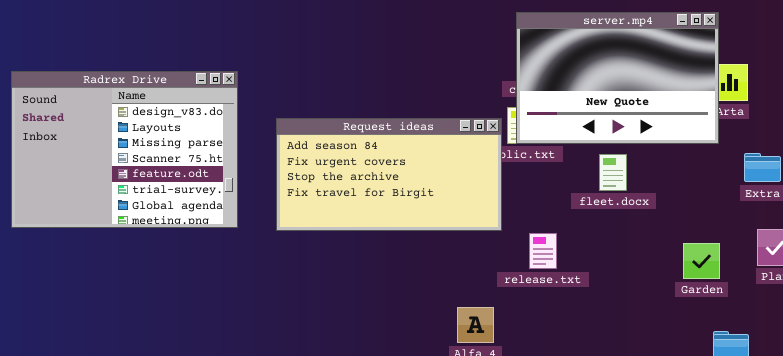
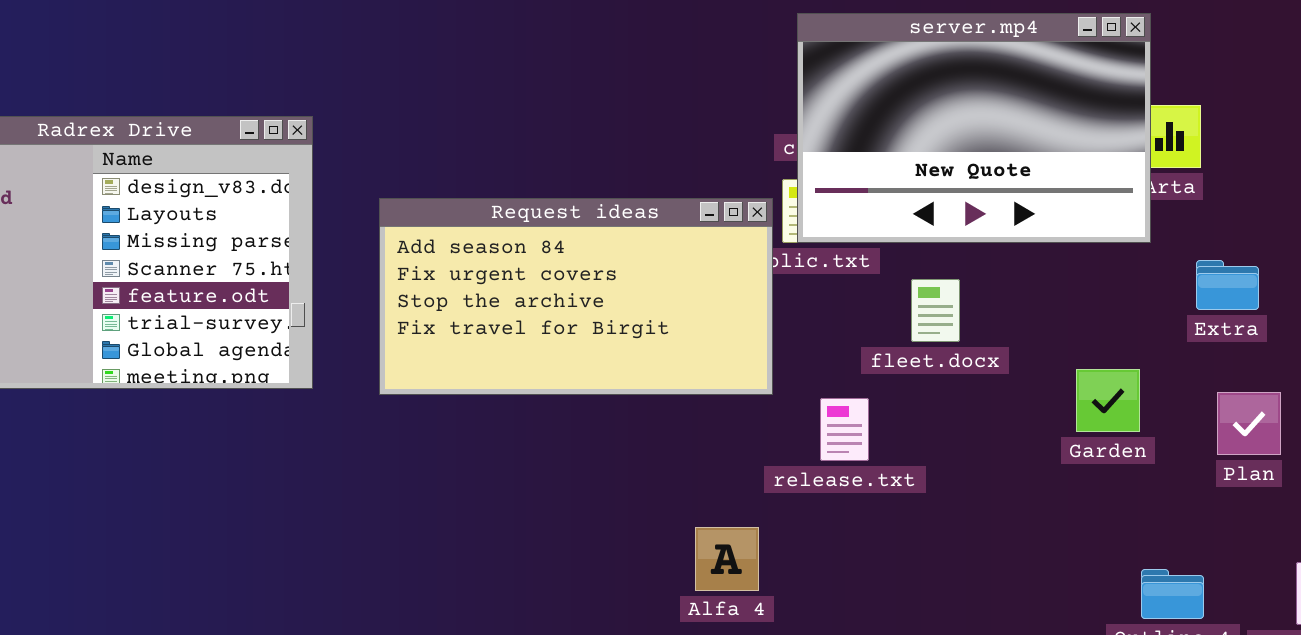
fleet.docx: [599,154,627,191] -> [911,279,960,342], moved
Garden: [683,243,720,279] -> [1076,369,1140,432], moved

